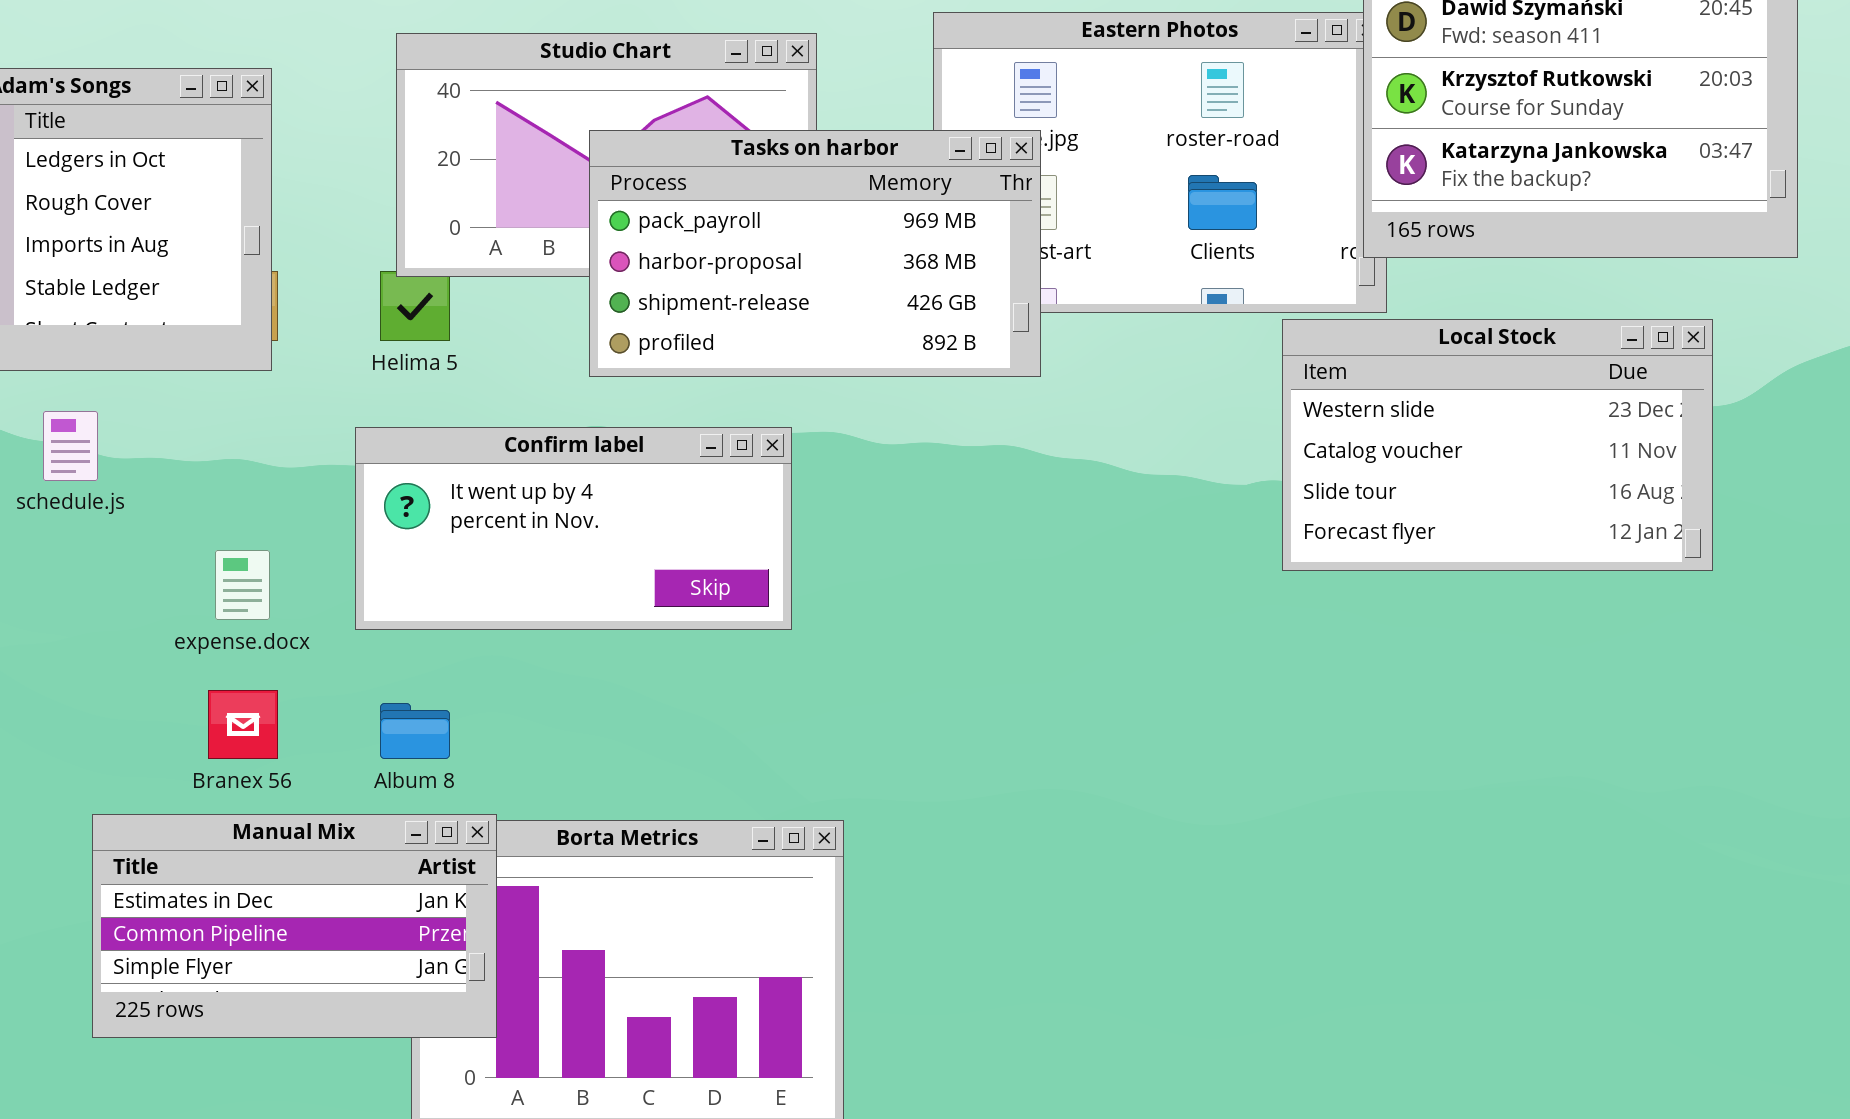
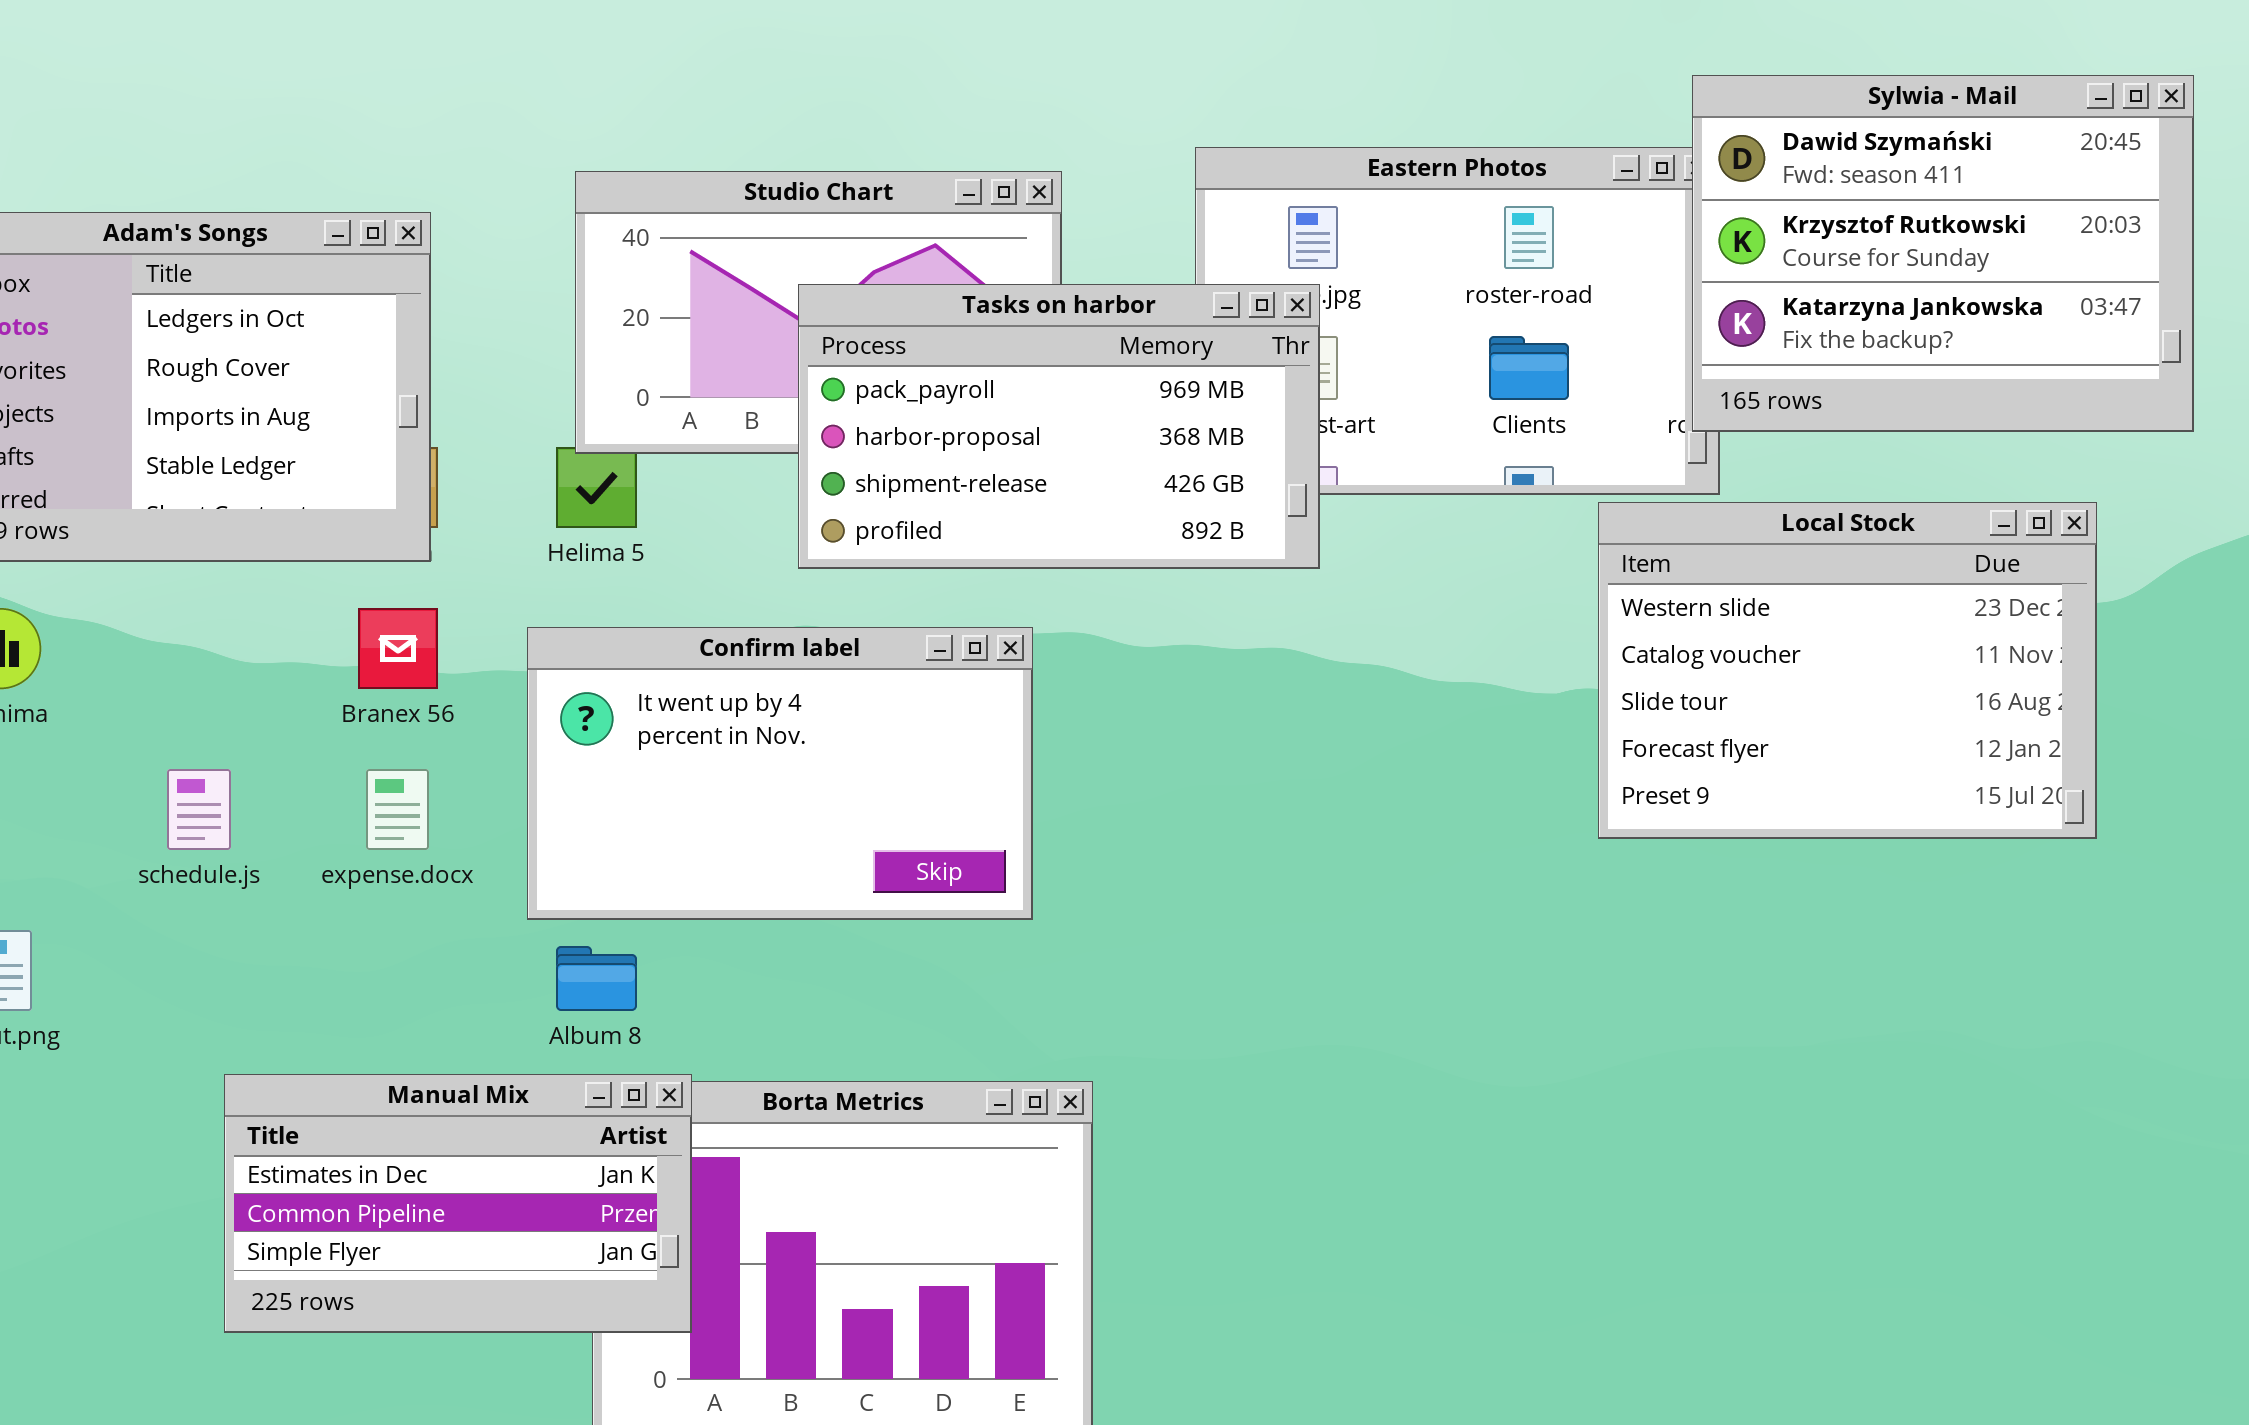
Local Stock: [1282,319,1713,571] -> [1598,502,2097,839], resized
schedule.js: [43,411,98,481] -> [167,769,231,850], moved
Confirm label: [355,427,792,630] -> [527,627,1033,920], resized
Branex 56: [208,690,278,759] -> [358,608,438,689], moved

